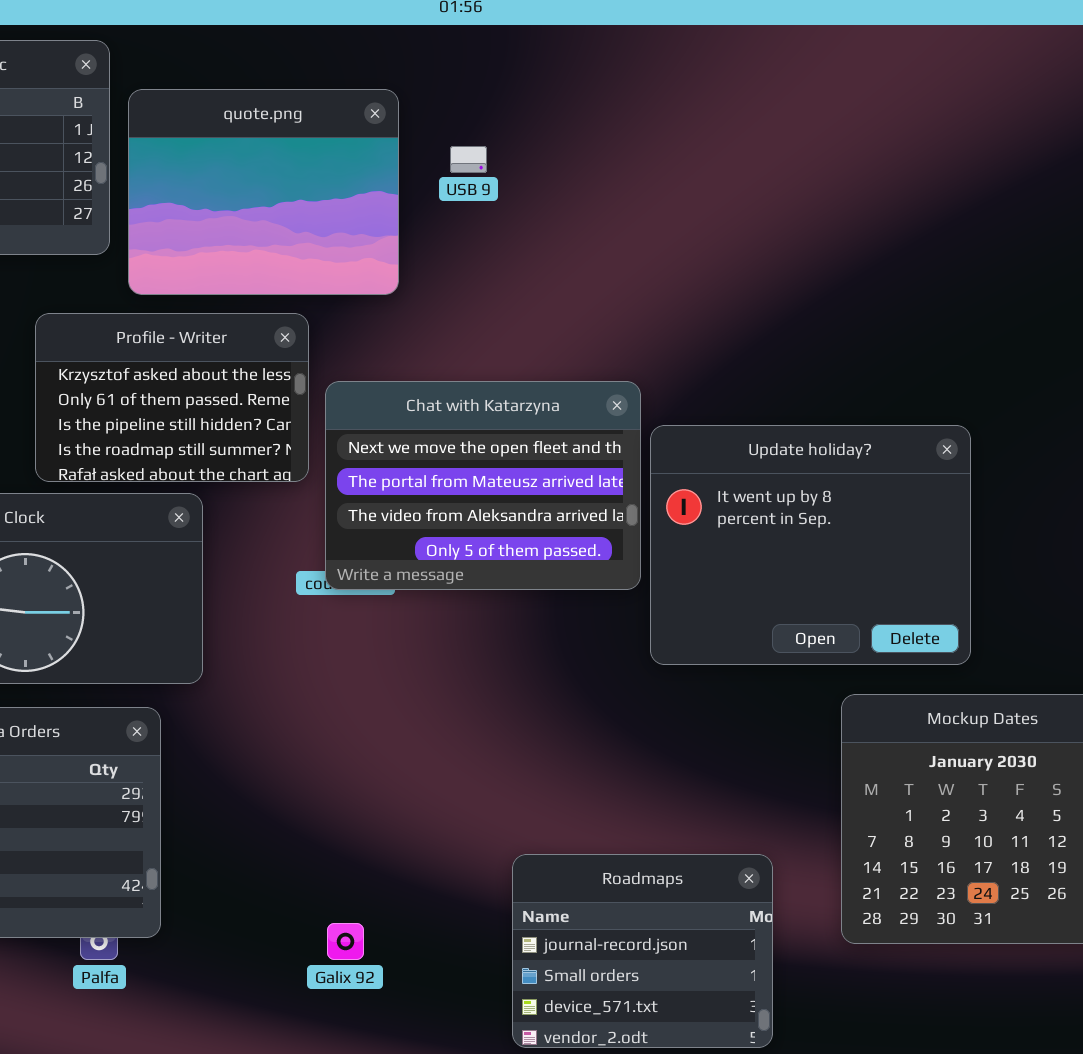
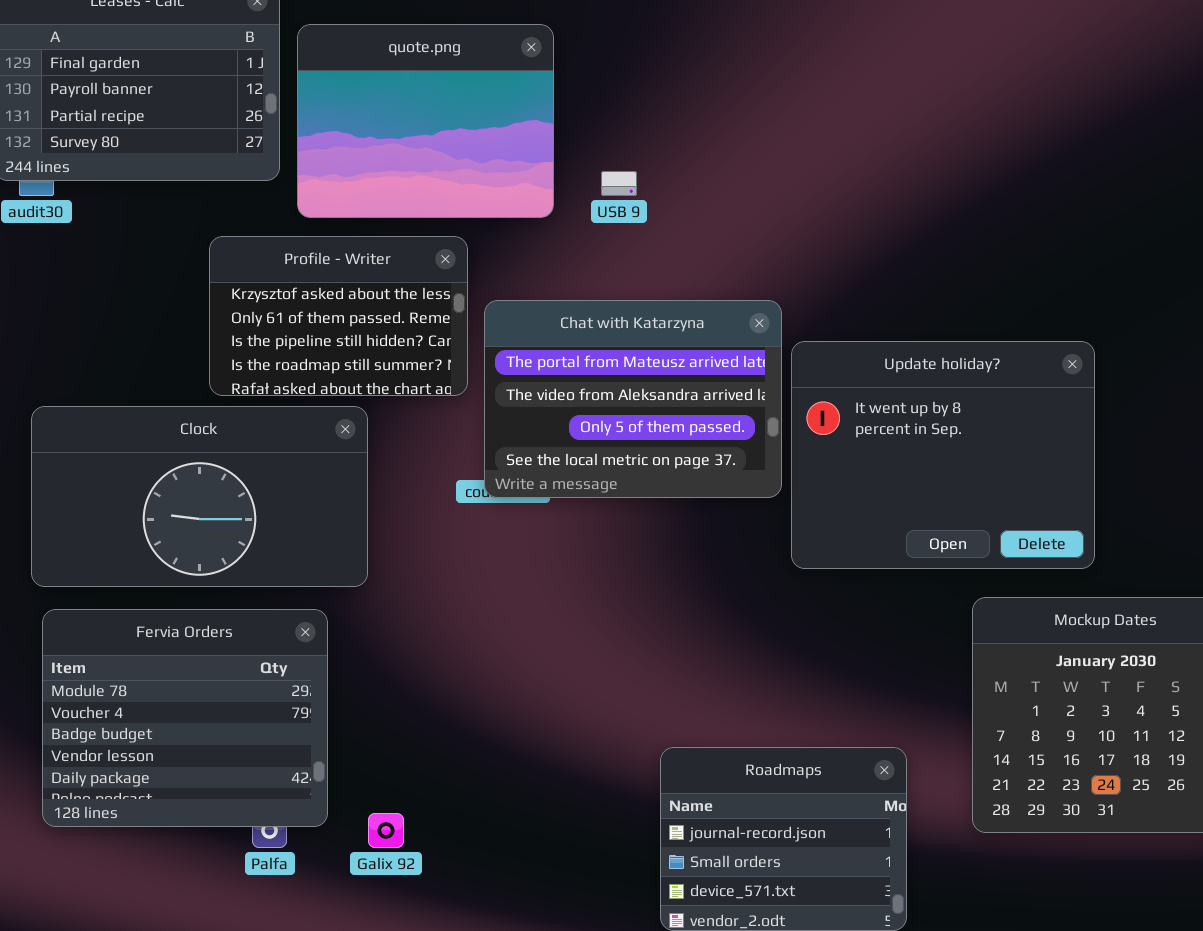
USB 9: [450,146,487,173] -> [601,171,637,196], moved
Chat with Katarzyna: [325,381,641,590] -> [484,300,782,498], scrolled down 1 row
Galix 92: [327,923,364,960] -> [368,813,404,848], moved

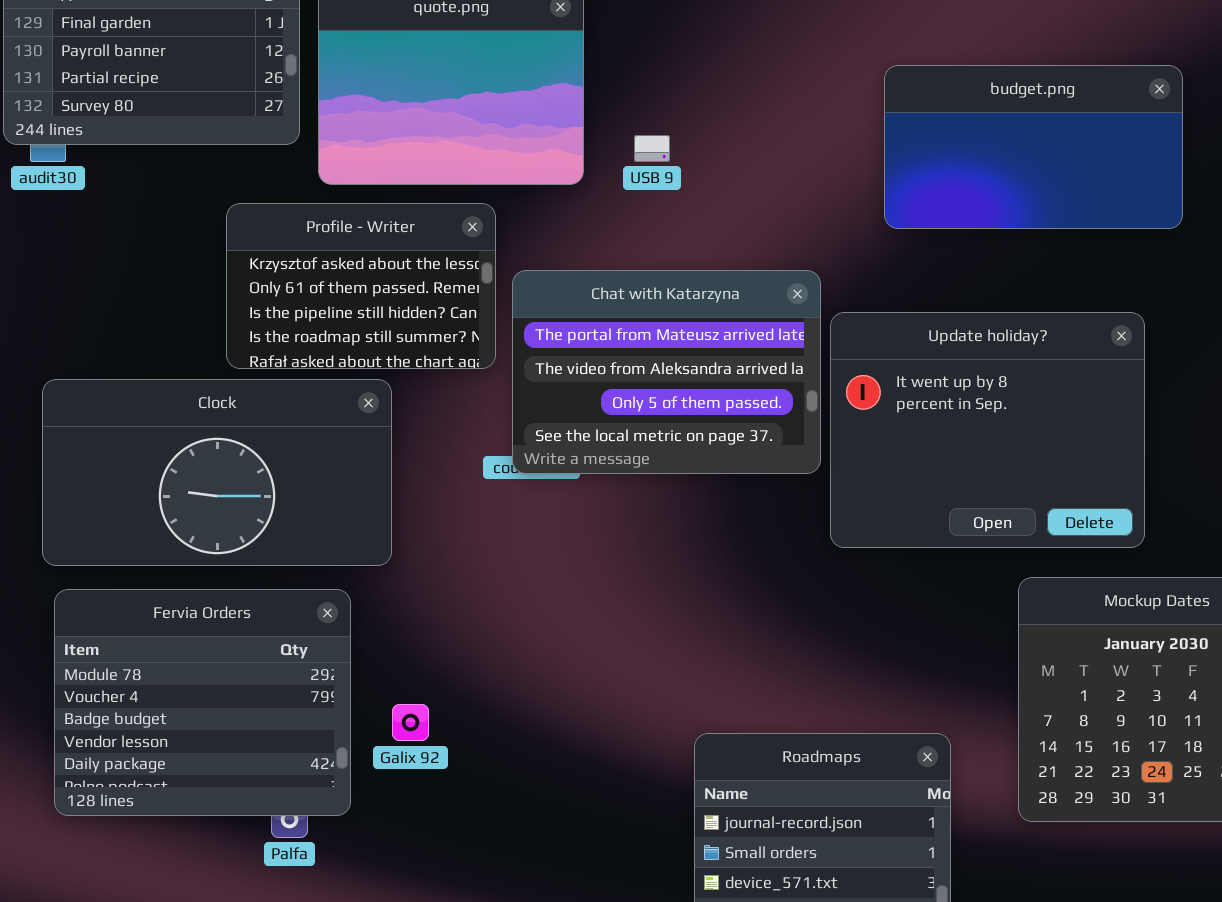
budget.png: none -> [884,65,1183,229], opened
Galix 92: [368,813,404,848] -> [392,704,429,741], moved

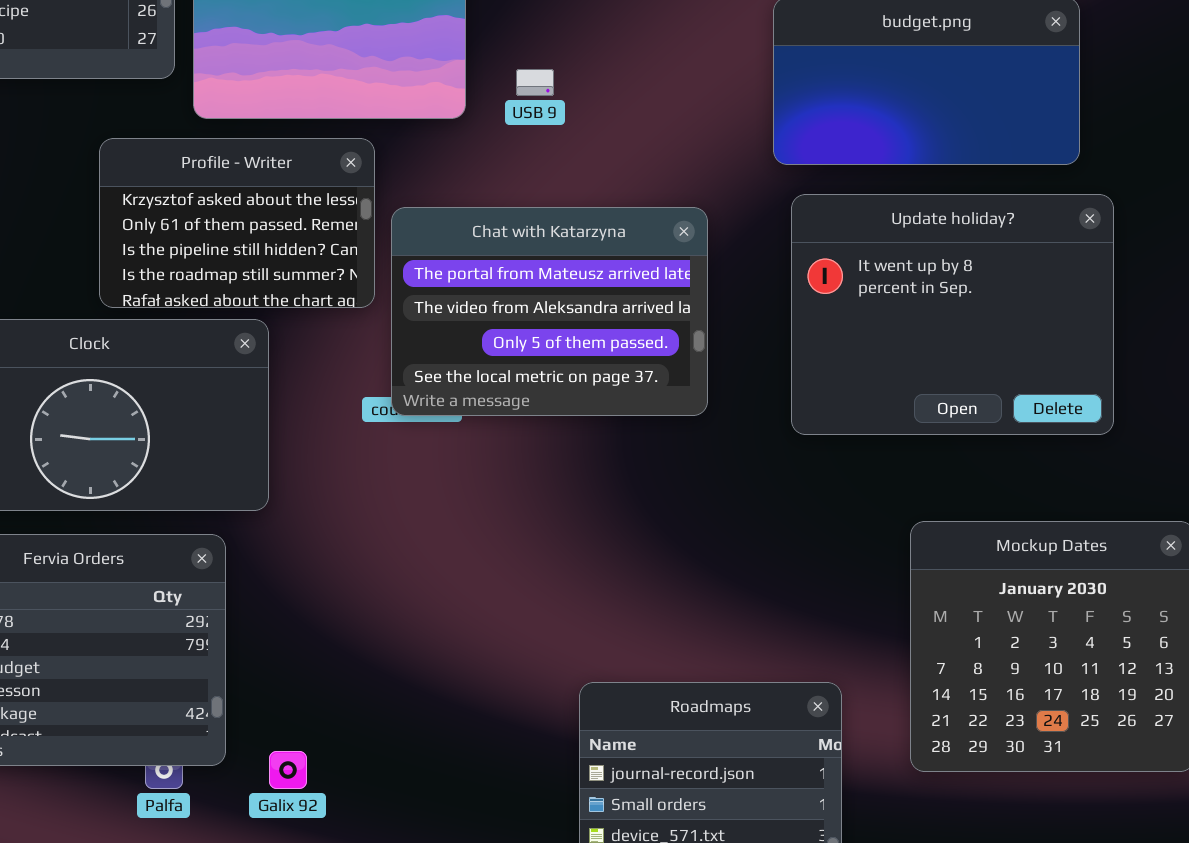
Update holiday?: [830,312,1145,548] -> [791,194,1114,435], moved
Galix 92: [392,704,429,741] -> [269,751,307,789], moved

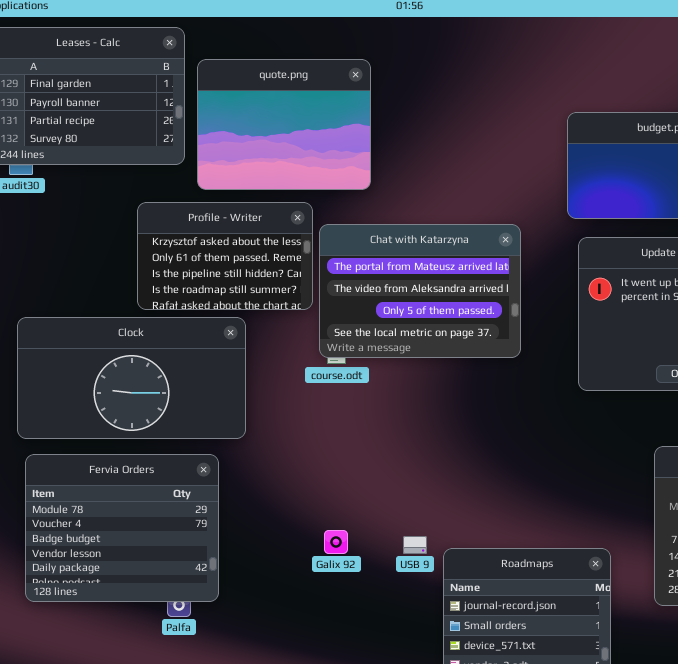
USB 9: [516,69,554,96] -> [403,536,427,554], moved
Chat with Katarzyna: [391,207,708,416] -> [319,224,521,358], moved
Galix 92: [269,751,307,789] -> [324,530,348,554], moved

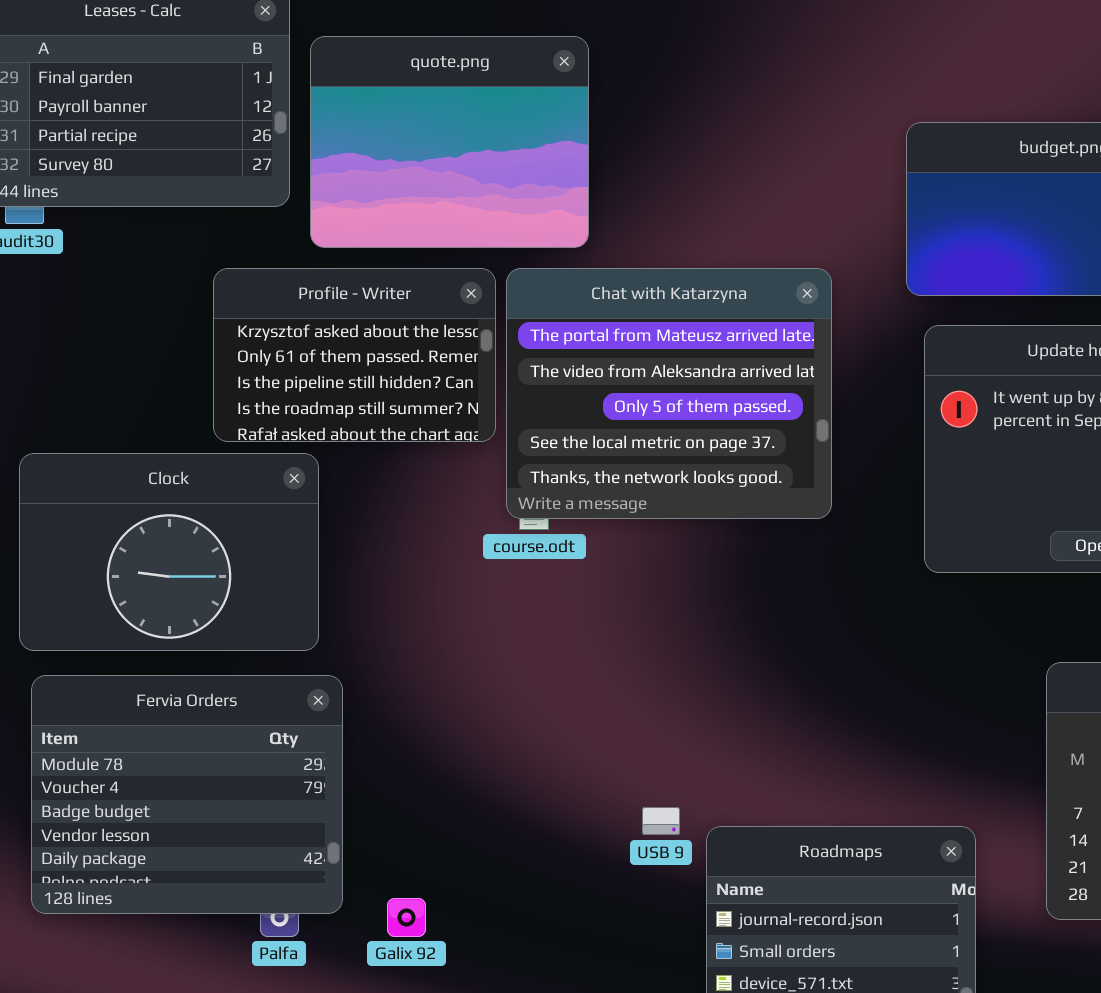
Chat with Katarzyna: [319,224,521,358] -> [506,268,832,519], resized
Clock: [17,317,246,439] -> [19,453,319,651], resized
Galix 92: [324,530,348,554] -> [387,898,426,937], moved

